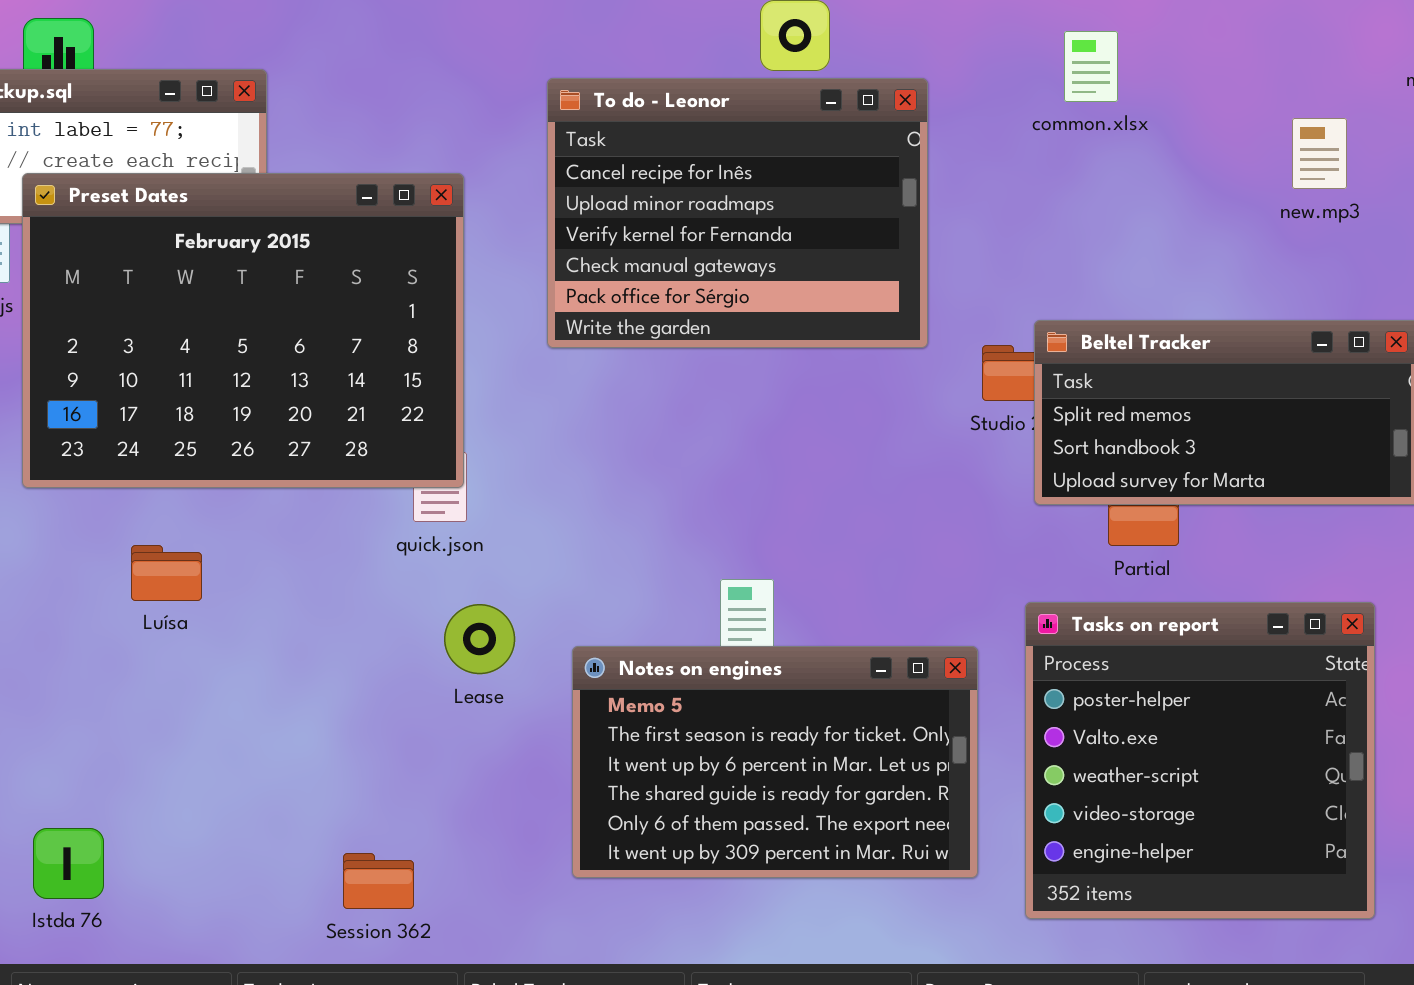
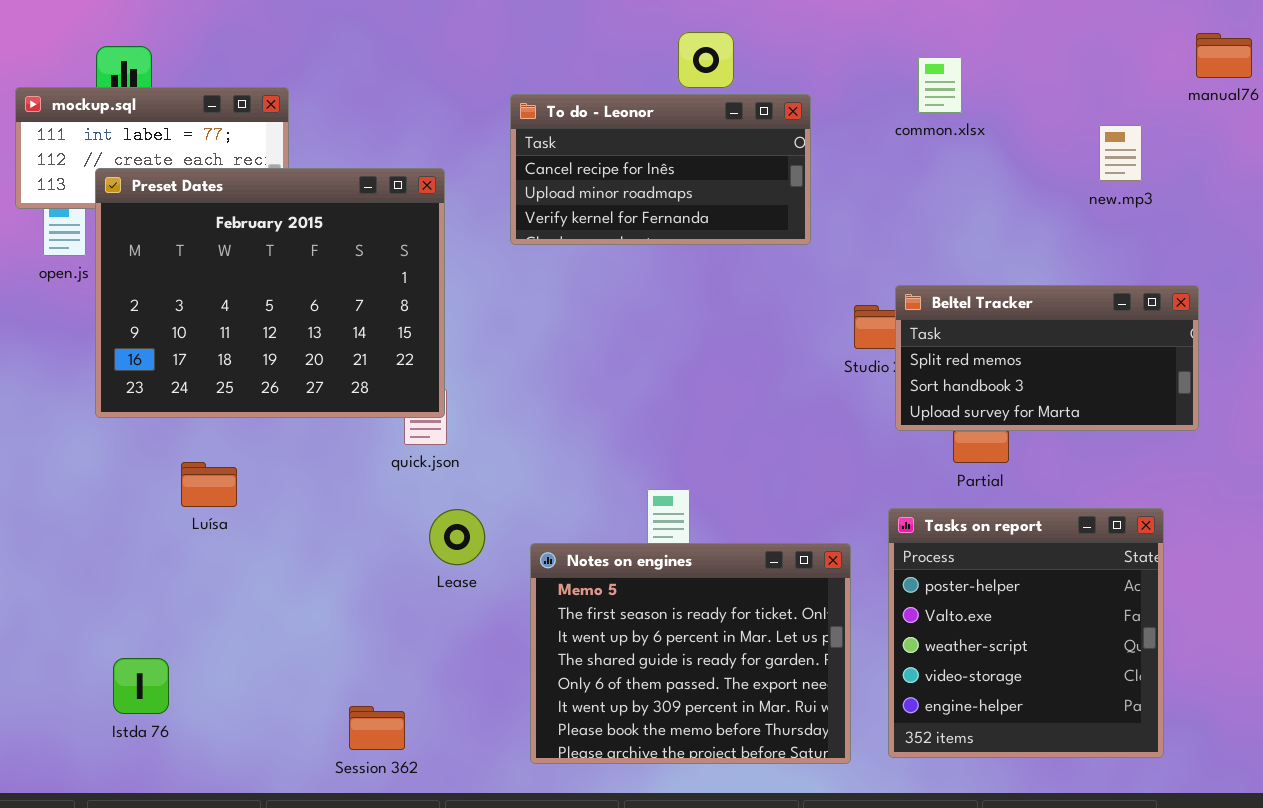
To do - Leonor: [547,78,928,348] -> [510,94,811,245], resized
Notes on engines: [572,646,978,878] -> [530,543,851,764], resized
Istda 76: [33,828,104,899] -> [113,658,169,714], moved

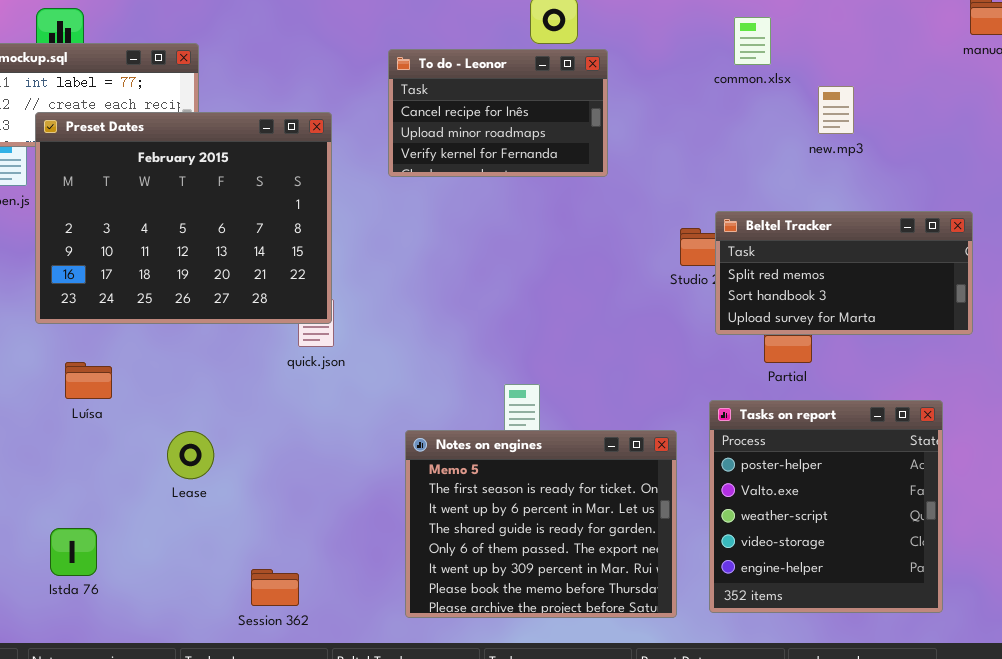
To do - Leonor: [510,94,811,245] -> [388,49,608,177], resized
new.mp3: [1099,125,1142,181] -> [818,86,854,134], moved
Luísa: [181,462,237,507] -> [65,362,112,399], moved
Lease: [429,509,485,565] -> [167,431,214,479], moved

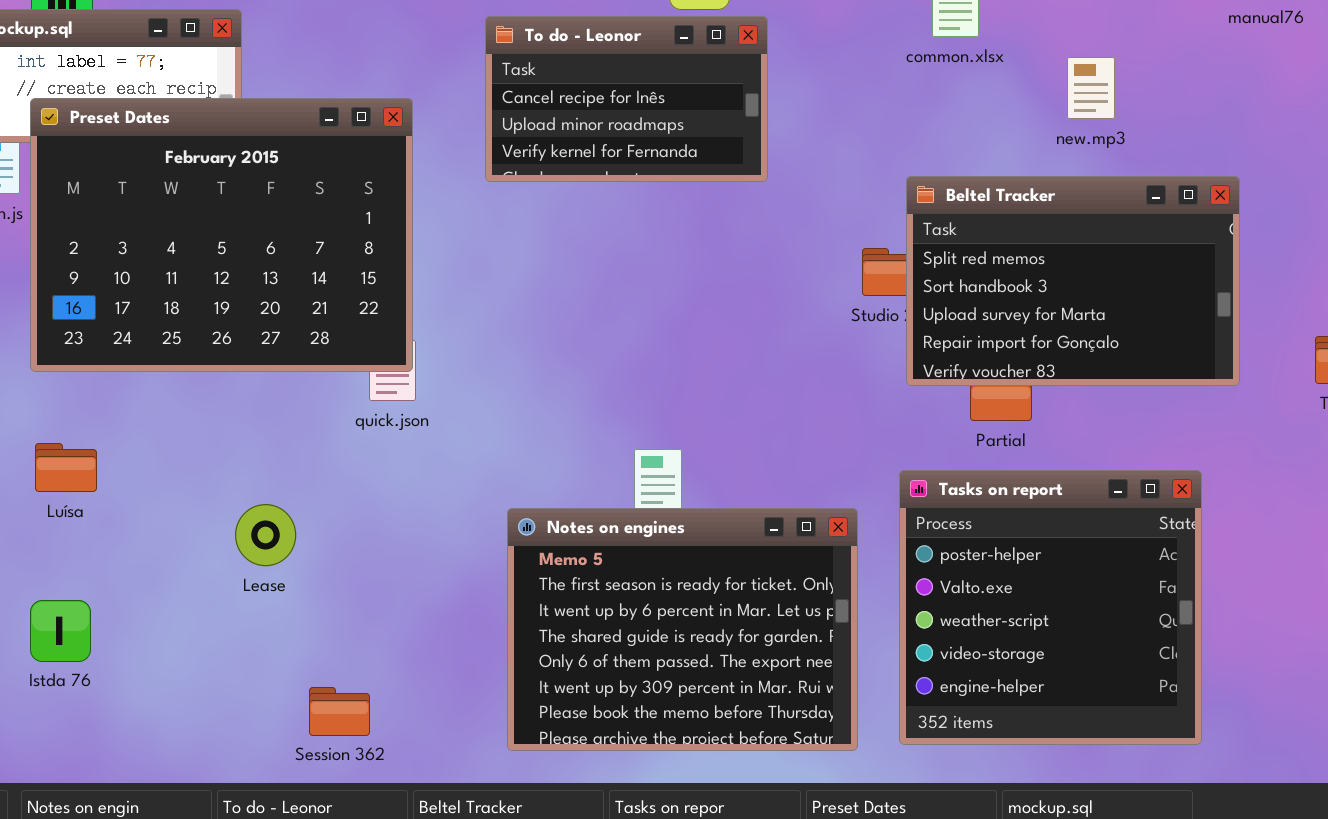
new.mp3: [818,86,854,134] -> [1067,57,1115,119], moved
Beltel Tracker: [715,211,973,335] -> [906,176,1240,386], resized
Luísa: [65,362,112,399] -> [35,443,97,492], moved
Lease: [167,431,214,479] -> [235,504,296,566], moved
Istda 76: [50,528,97,576] -> [30,600,91,662], moved

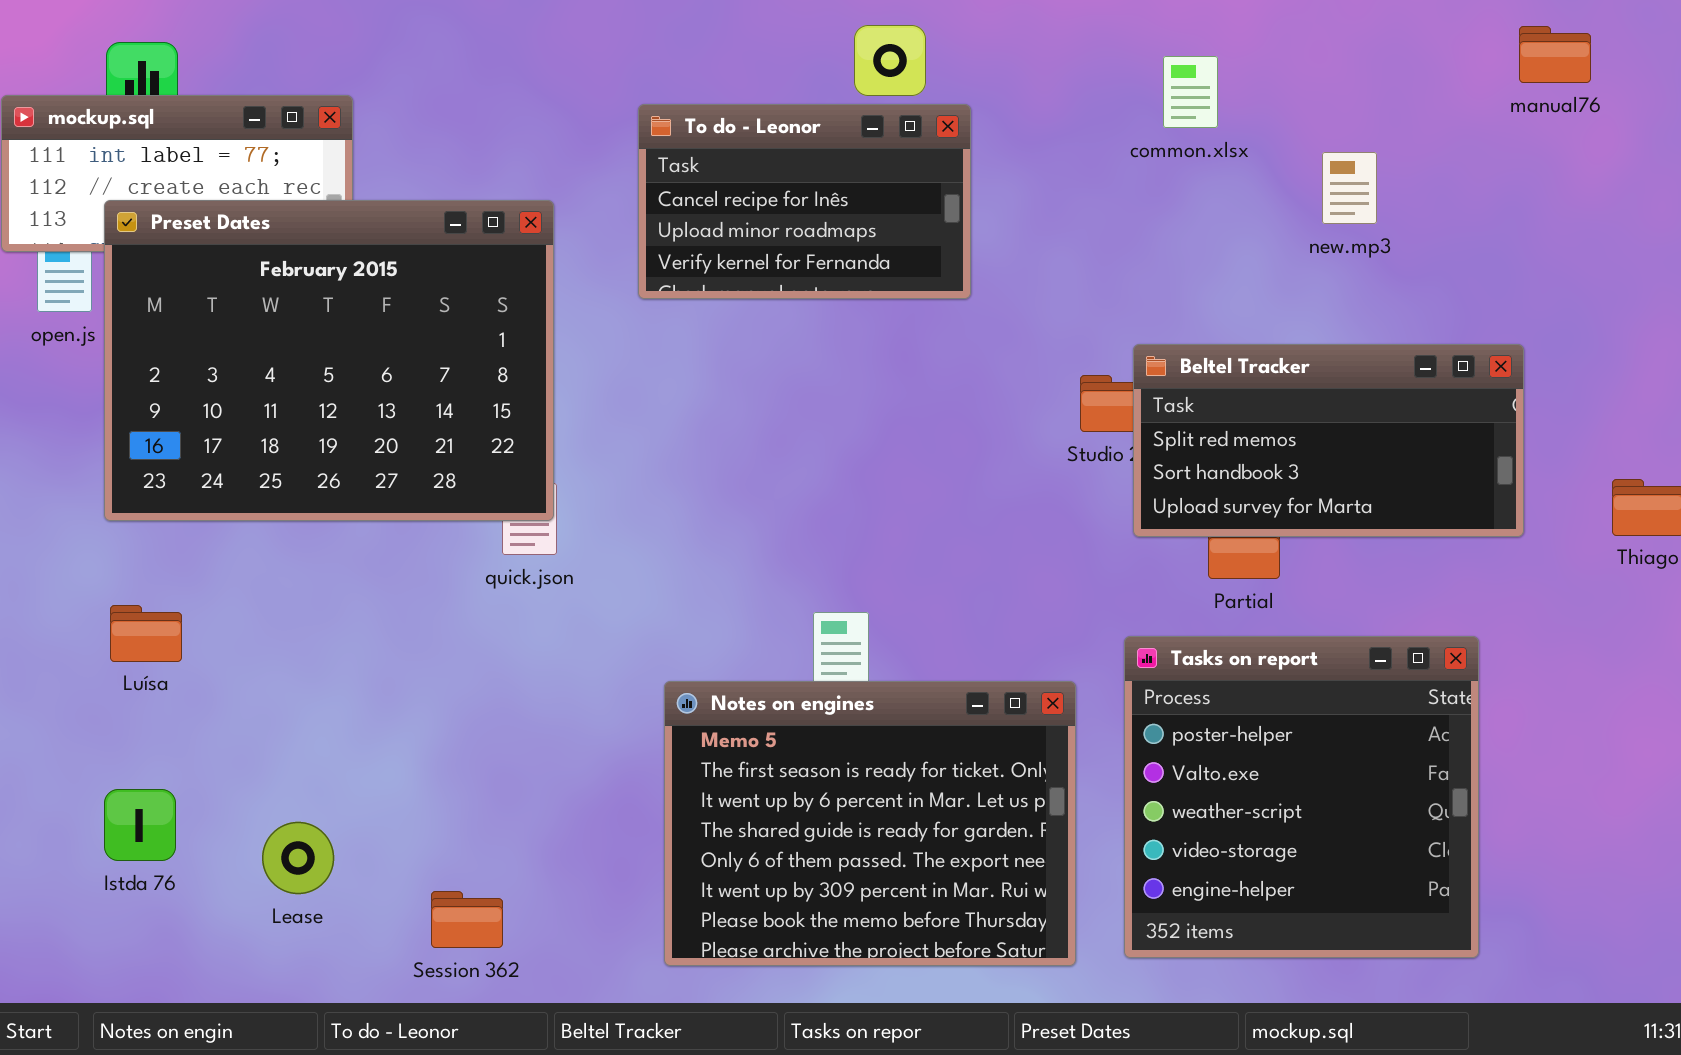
Beltel Tracker: [906,176,1240,386] -> [1133,344,1524,537], resized
Lease: [235,504,296,566] -> [262,822,334,894], moved

